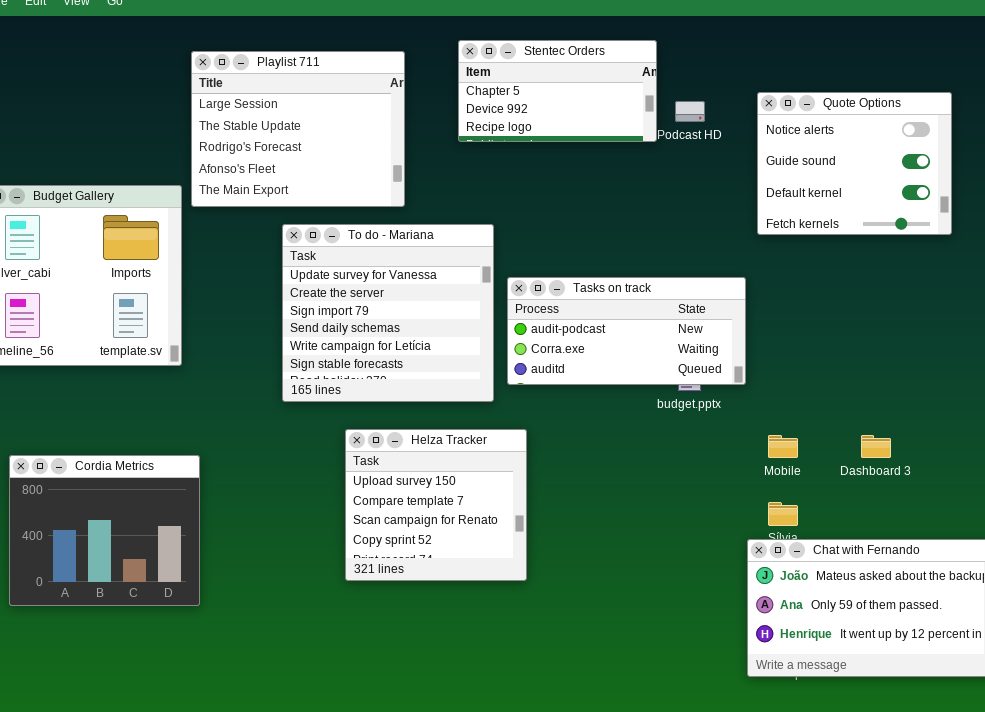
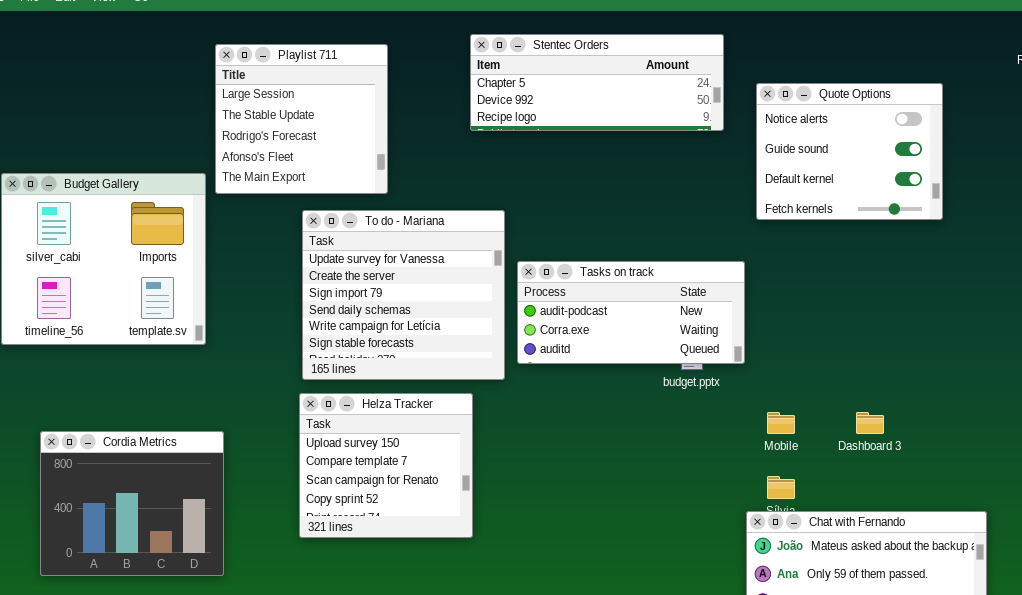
Stentec Orders: [458,40,657,142] -> [470,34,724,131], resized
Playlist 711: [191,51,405,207] -> [215,44,388,194], resized
Helza Tracker: [345,429,527,581] -> [299,393,473,538], moved

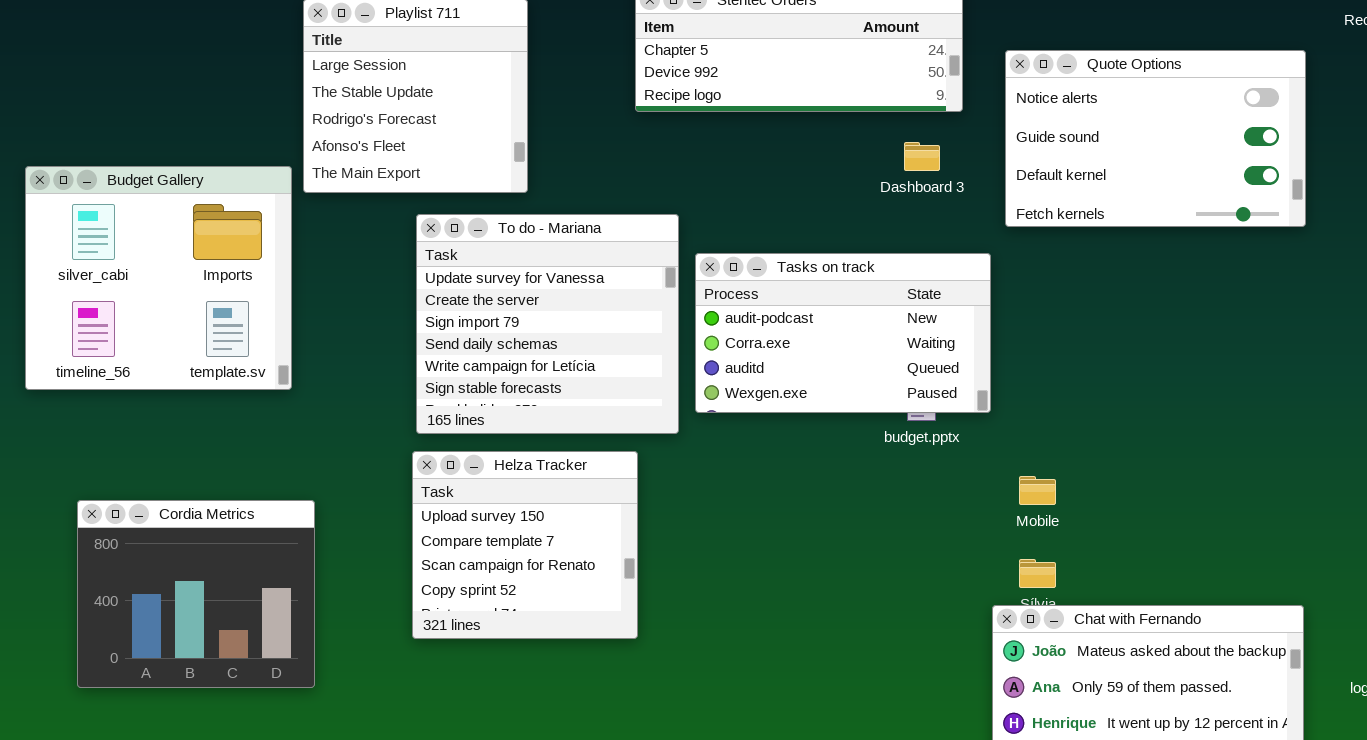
Quote Options: [756,83,943,220] -> [1005,50,1306,227], resized
Tasks on track: [517,261,745,364] -> [695,253,991,413], resized
Dashboard 3: [856,412,884,434] -> [904,142,940,171], moved

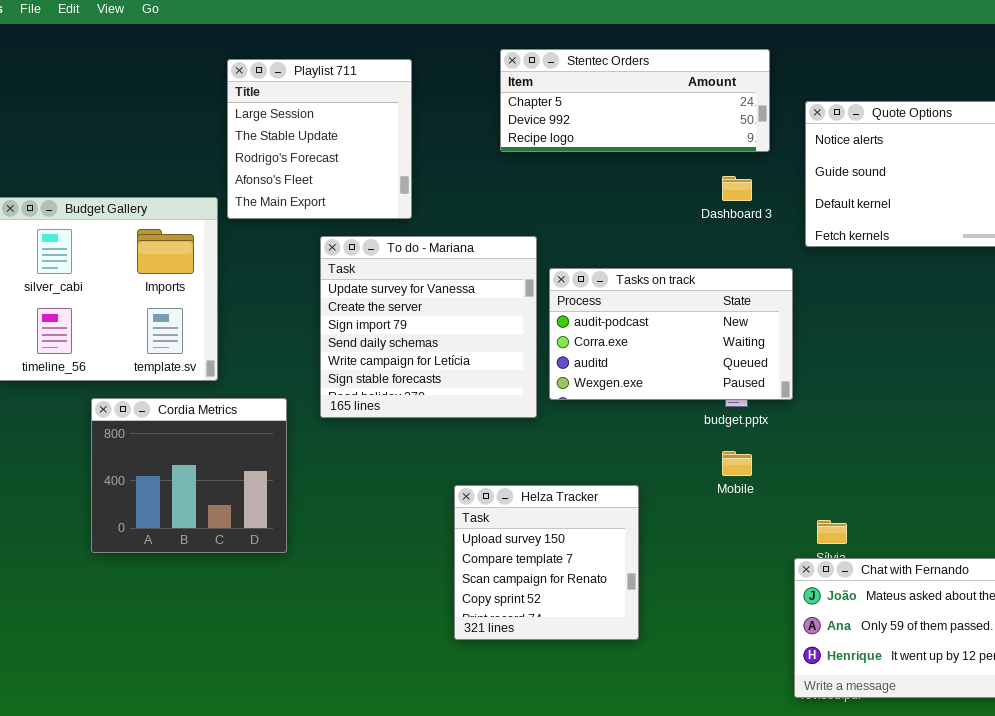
Helza Tracker: [412,451,638,639] -> [454,485,639,640], moved
Mobile: [1019,476,1056,505] -> [722,451,752,476], moved
Cordia Metrics: [77,500,315,688] -> [91,398,287,553], moved

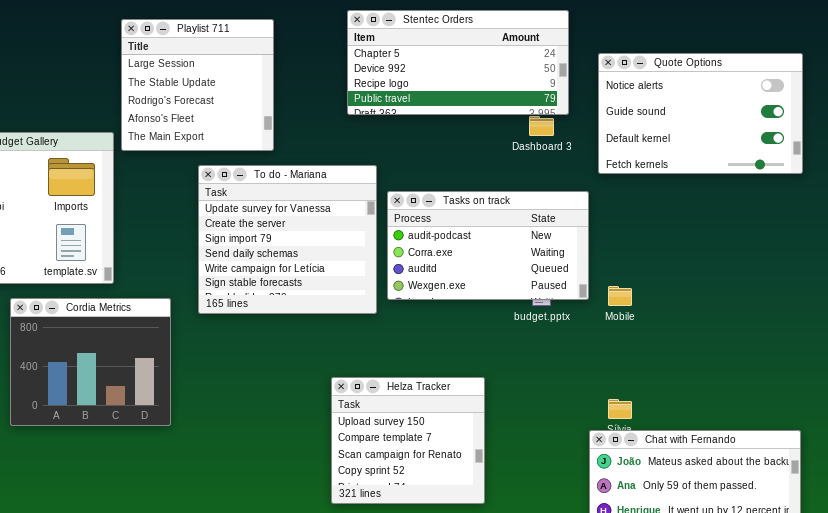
Stentec Orders: [500,49,770,152] -> [347,10,569,115], resized
Mobile: [722,451,752,476] -> [608,286,632,306], moved
Helza Tracker: [454,485,639,640] -> [331,377,485,504], moved

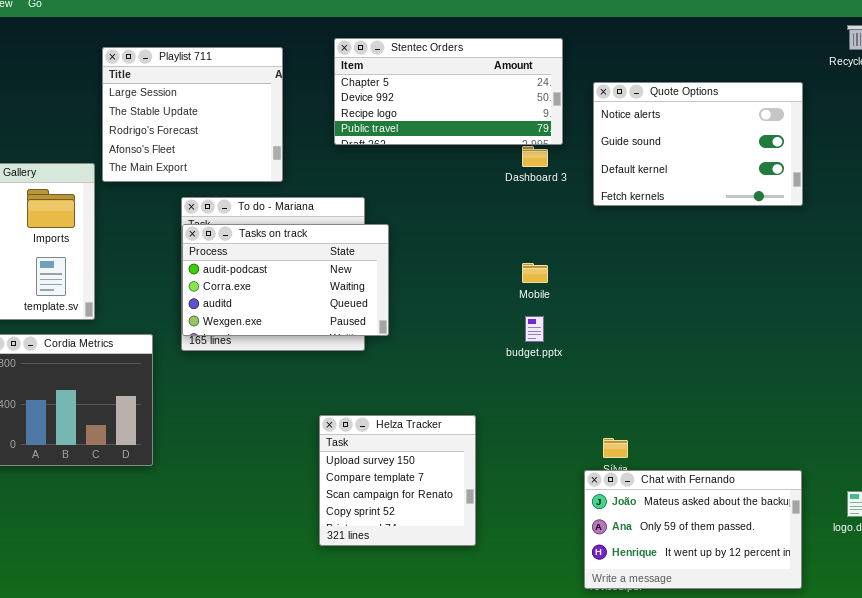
Playlist 711: [121,19,274,151] -> [102,47,283,182], resized
Tasks on track: [387,191,589,300] -> [182,224,389,336], moved
Mobile: [608,286,632,306] -> [522,263,548,283], moved

